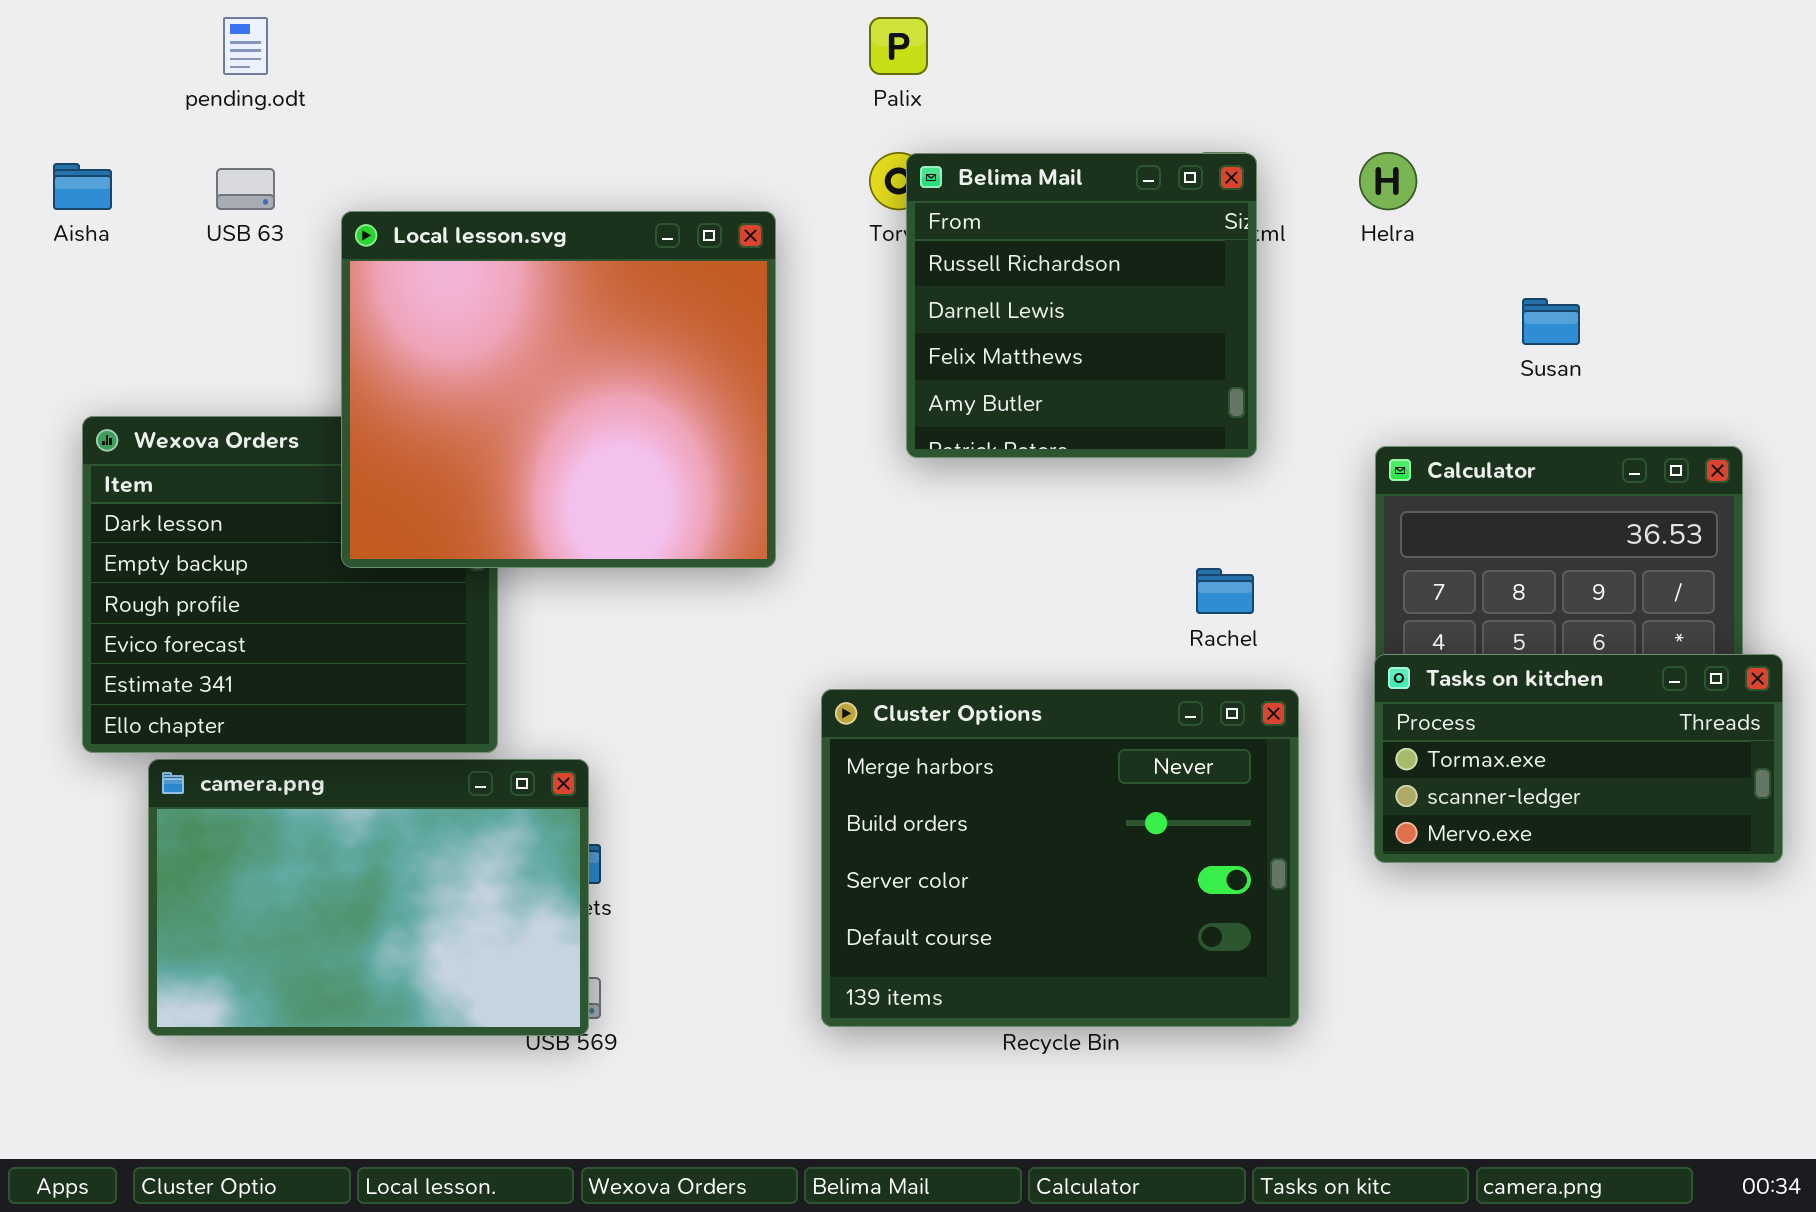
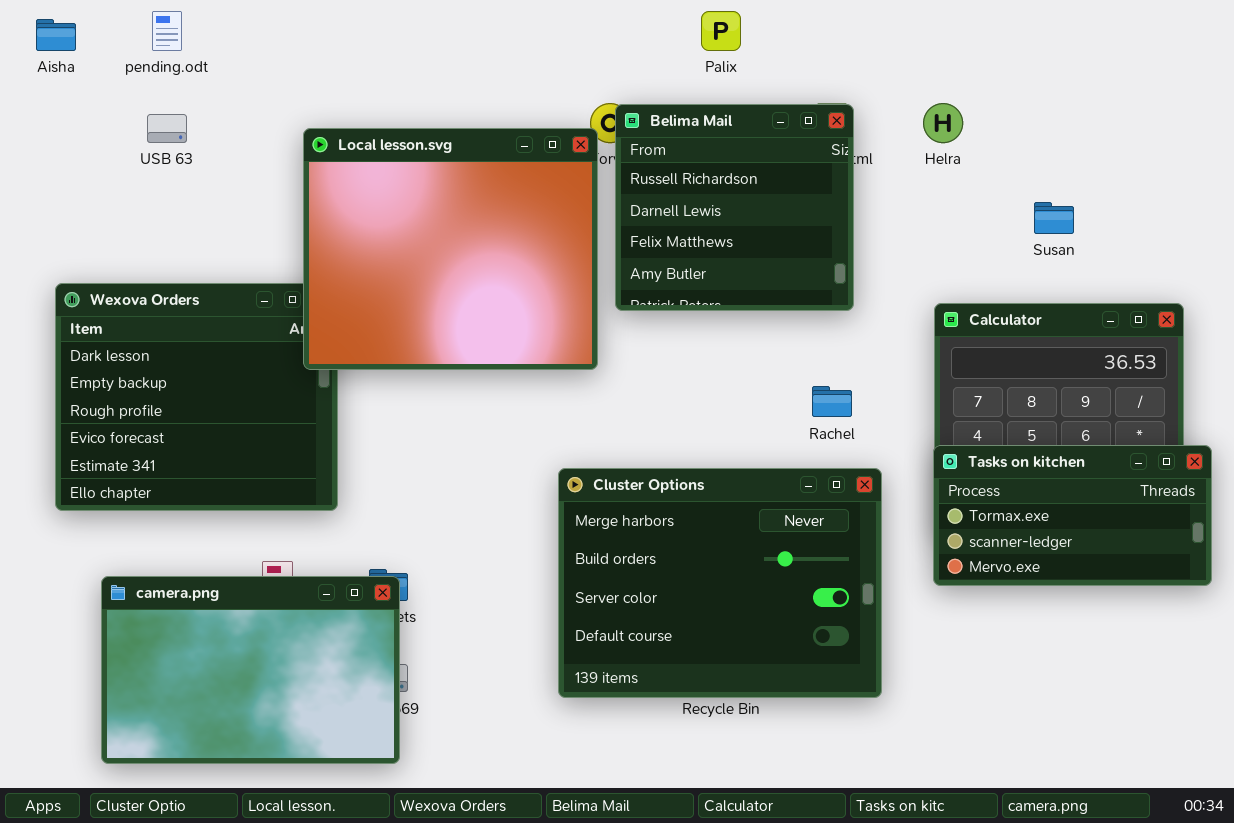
Palix: [869,17,928,75] -> [701,11,741,51], moved
Aisha: [53,163,112,210] -> [36,19,76,51], moved
Local lesson.svg: [341,211,776,568] -> [303,128,598,370], moved
camera.png: [148,759,589,1036] -> [101,576,400,764], moved

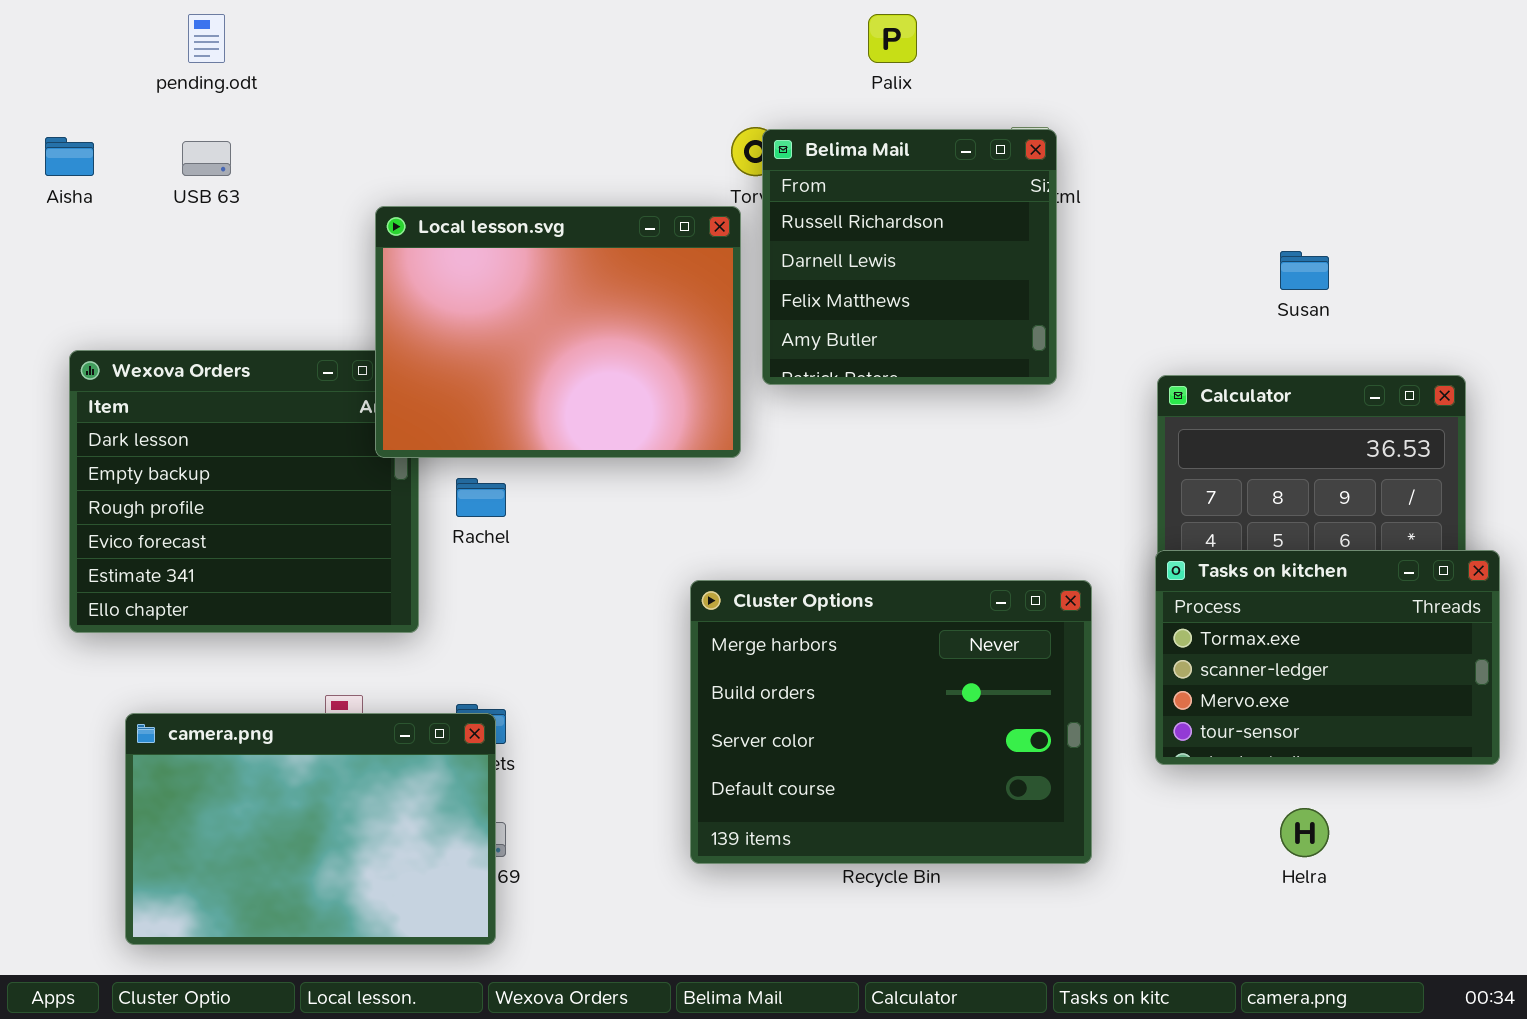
Aisha: [36,19,76,51] -> [45,137,94,176], moved
Helra: [923,103,963,143] -> [1280,808,1329,857], moved
Local lesson.svg: [303,128,598,370] -> [375,206,741,458], resized
Rachel: [812,386,852,417] -> [456,478,506,517], moved
Tasks on kitchen: [933,445,1212,586] -> [1155,550,1500,765], resized

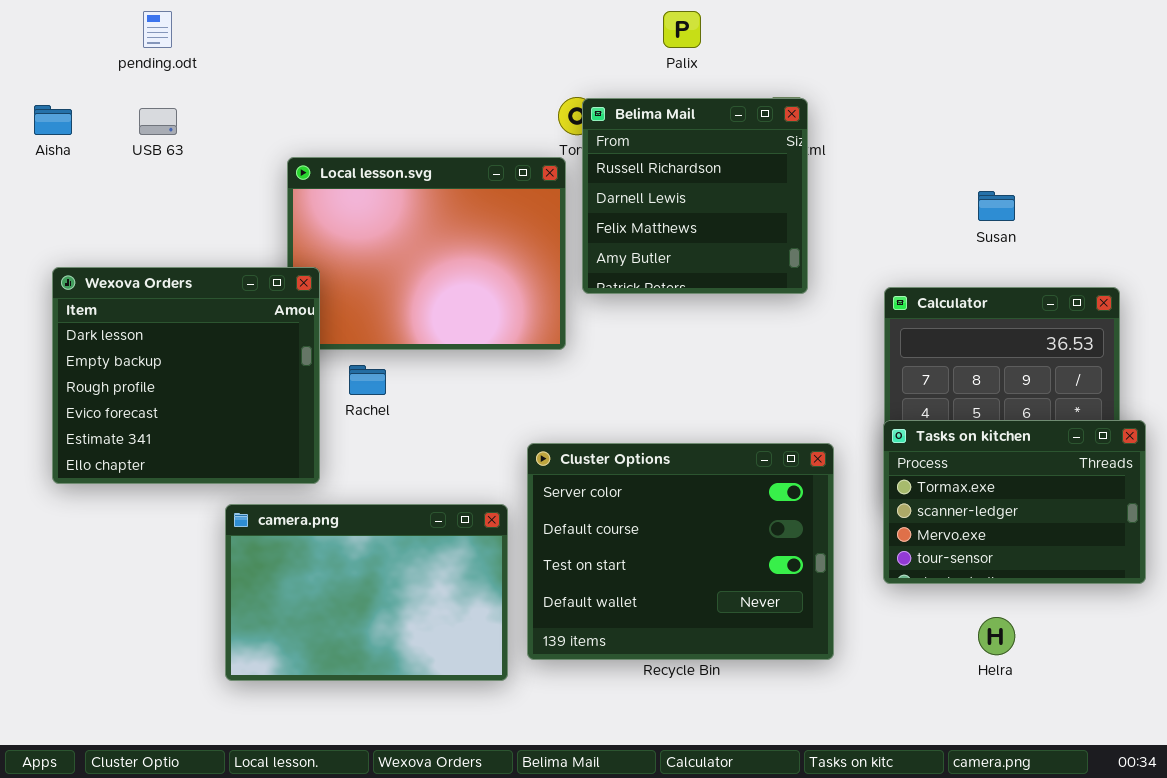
Wexova Orders: [69,350,419,633] -> [52,267,320,484], raised
Cluster Options: [690,580,1092,864] -> [527,443,834,660], scrolled down 2 rows
camera.png: [125,713,496,945] -> [225,504,508,681], moved

